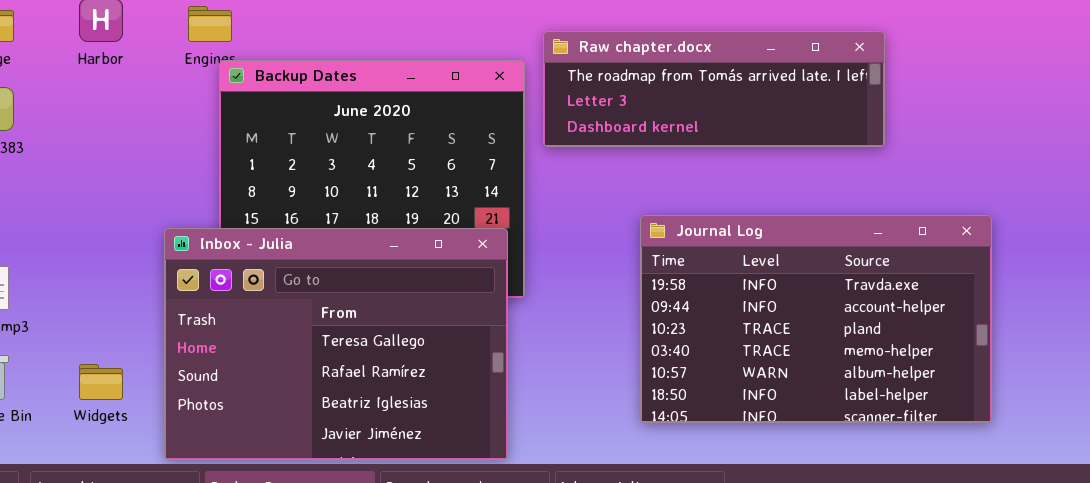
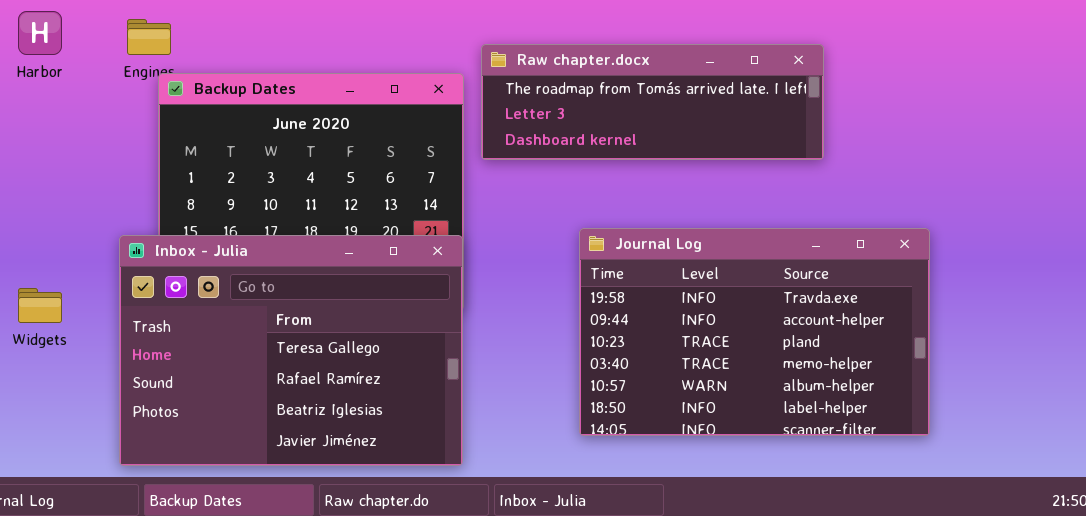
Inbox - Julia: [164,228,508,460] -> [119,235,463,466], moved
Widgets: [79,364,123,400] -> [18,288,62,323], moved

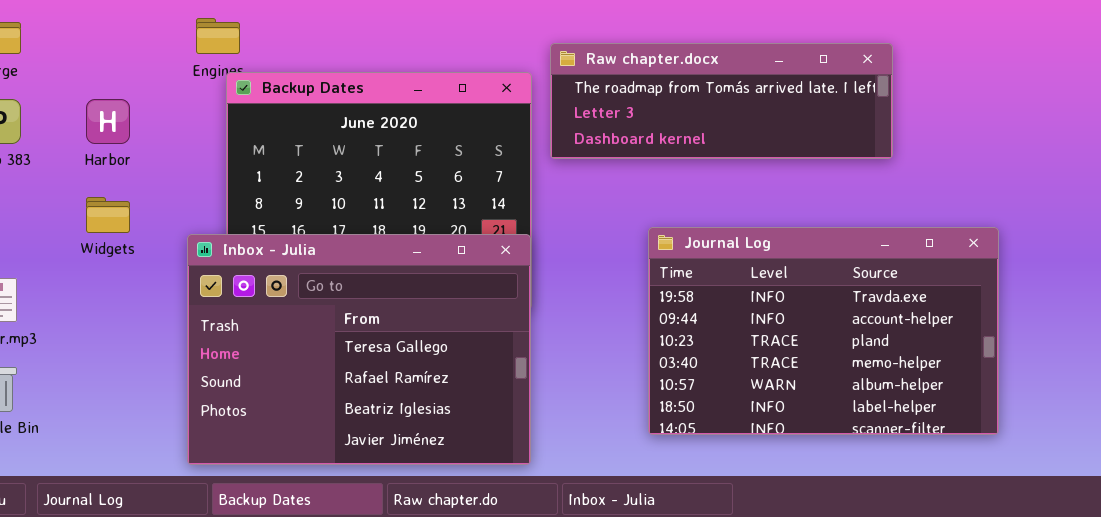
Harbor: [18,11,62,55] -> [86,99,130,144], moved
Widgets: [18,288,62,323] -> [86,197,130,233], moved

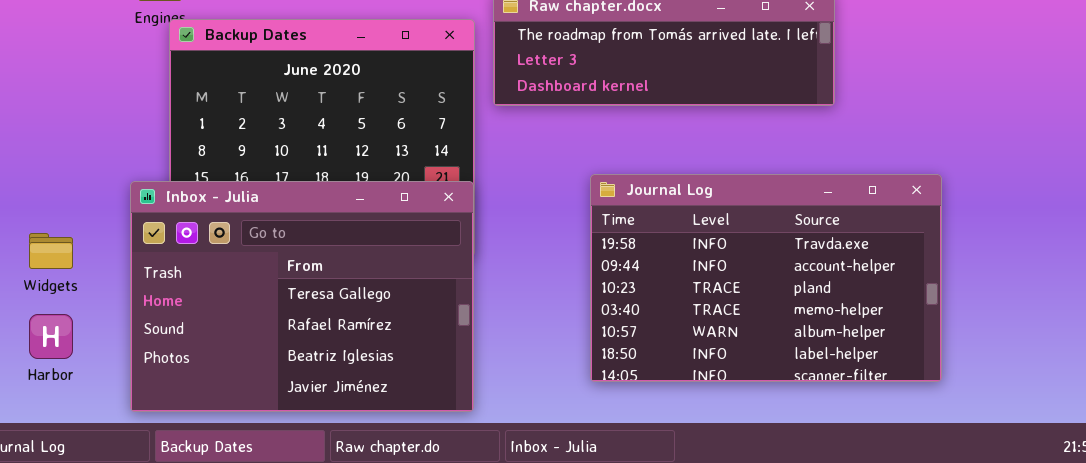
Harbor: [86,99,130,144] -> [29,314,73,359], moved
Widgets: [86,197,130,233] -> [29,233,73,269], moved

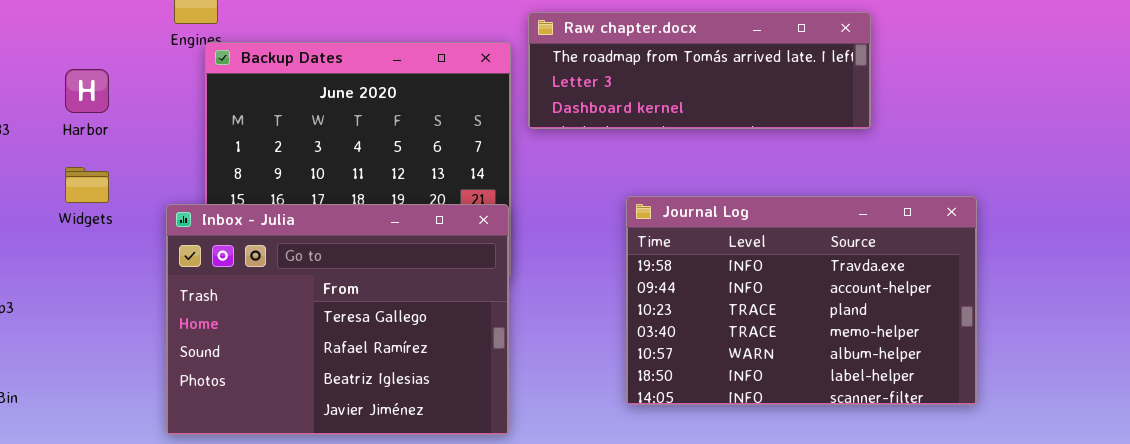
Widgets: [29,233,73,269] -> [65,167,109,203], moved
Harbor: [29,314,73,359] -> [65,69,109,113], moved

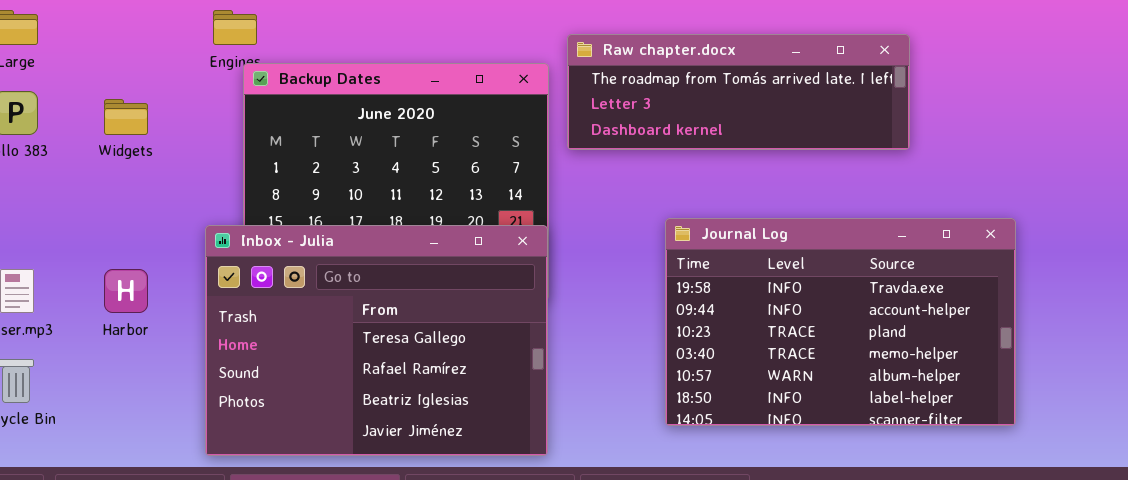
Harbor: [65,69,109,113] -> [104,269,148,313], moved
Widgets: [65,167,109,203] -> [104,99,148,135], moved

